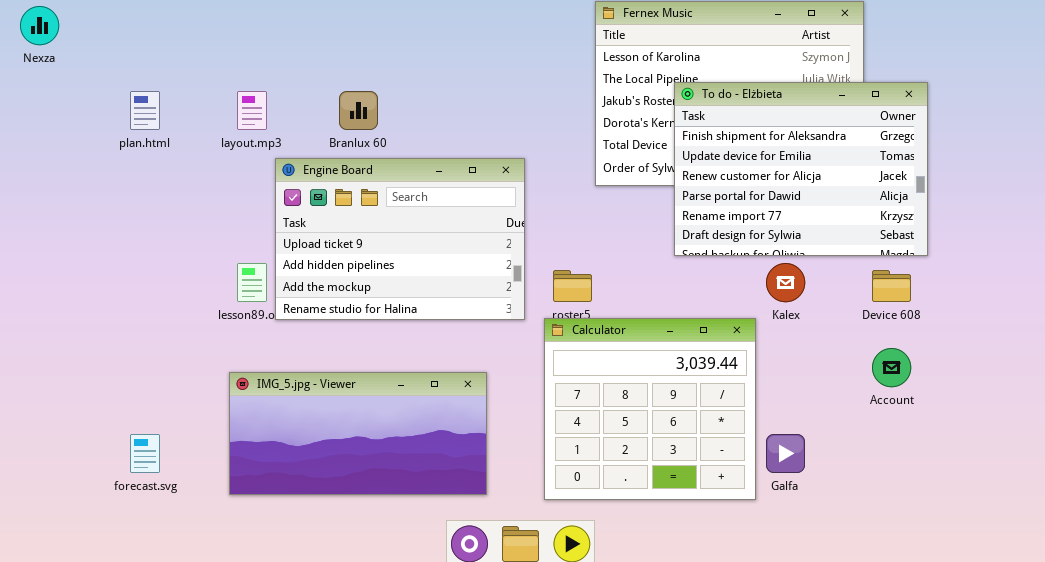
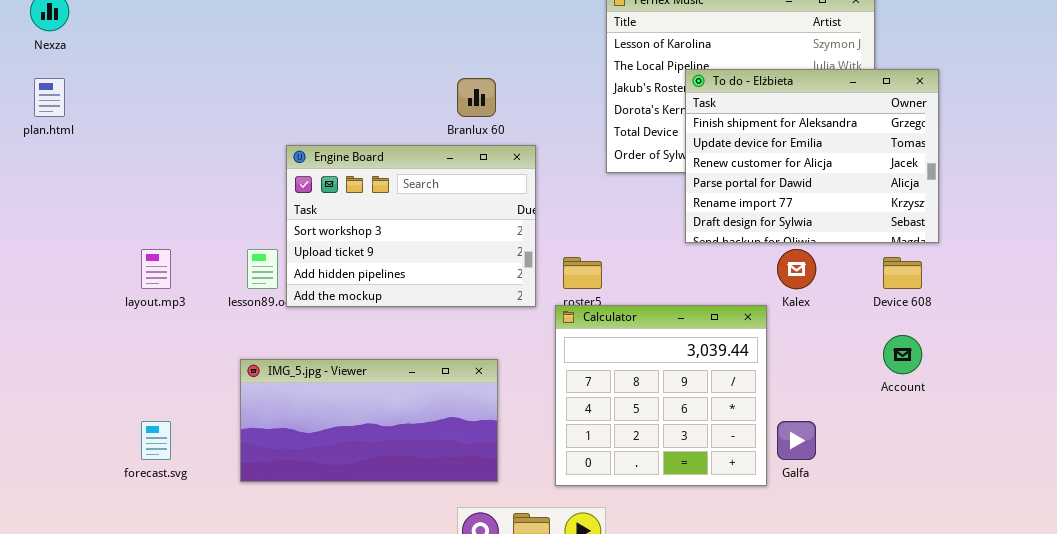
plan.html: [130,91,160,130] -> [34,78,65,117], moved
layout.mp3: [237,91,267,130] -> [141,249,171,289], moved
Branlux 60: [339,91,378,130] -> [457,78,496,117], moved
Engine Board: [275,158,525,320] -> [286,145,536,307], scrolled up 1 row

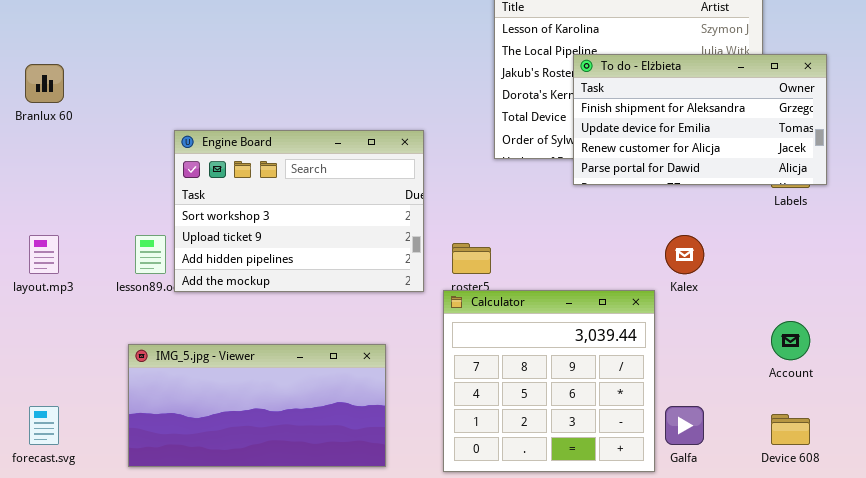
To do - Elżbieta: [685,69,939,243] -> [573,54,827,185], resized
Branlux 60: [457,78,496,117] -> [25,64,64,103], moved
Device 608: [883,257,922,289] -> [771,414,810,445], moved

